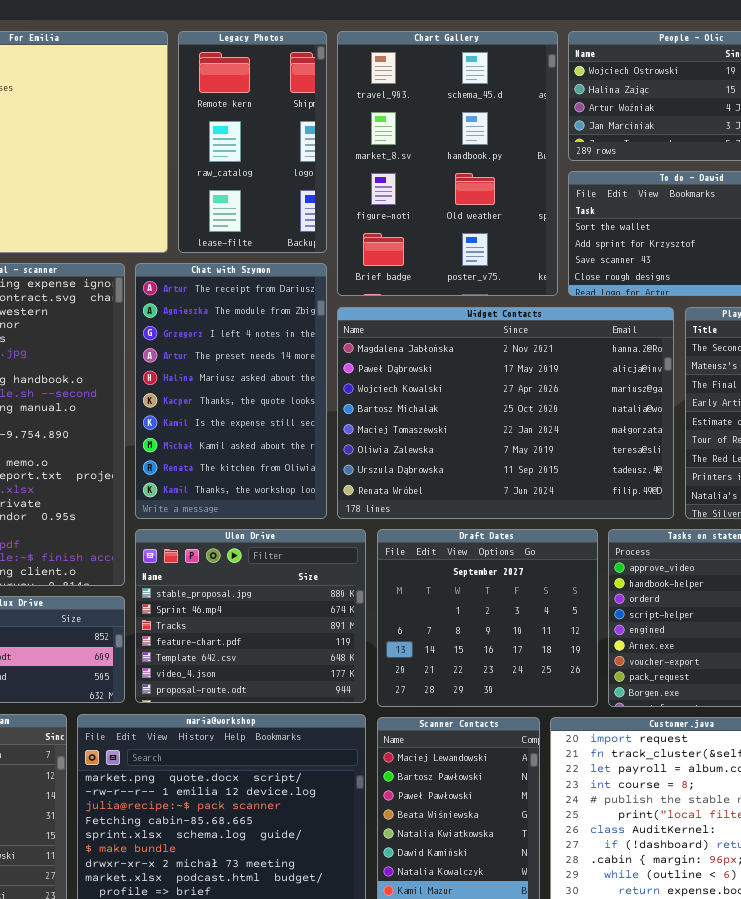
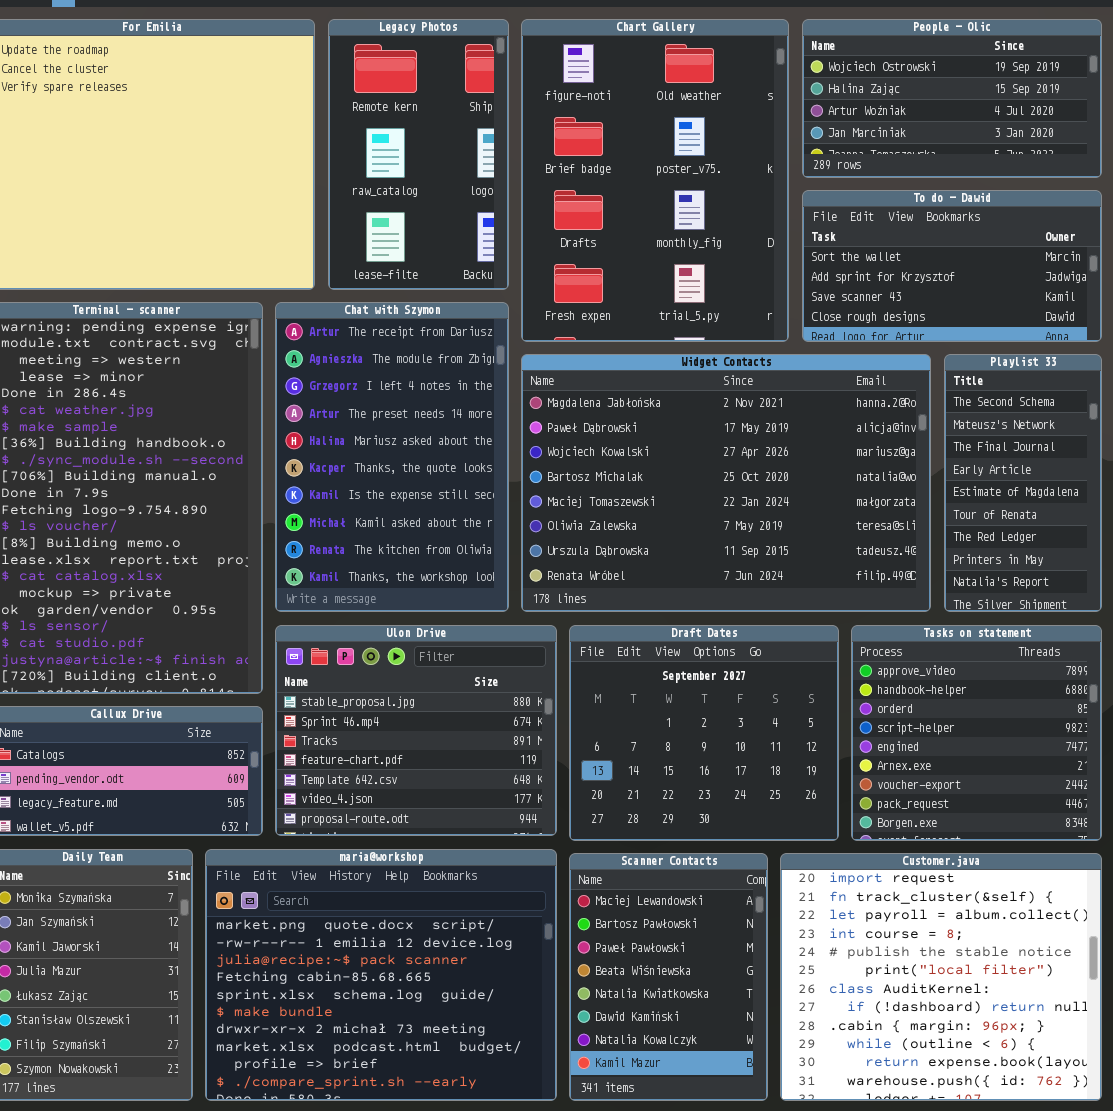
Chart Gallery: [337,31,558,296] -> [521,19,789,342], scrolled down 2 rows

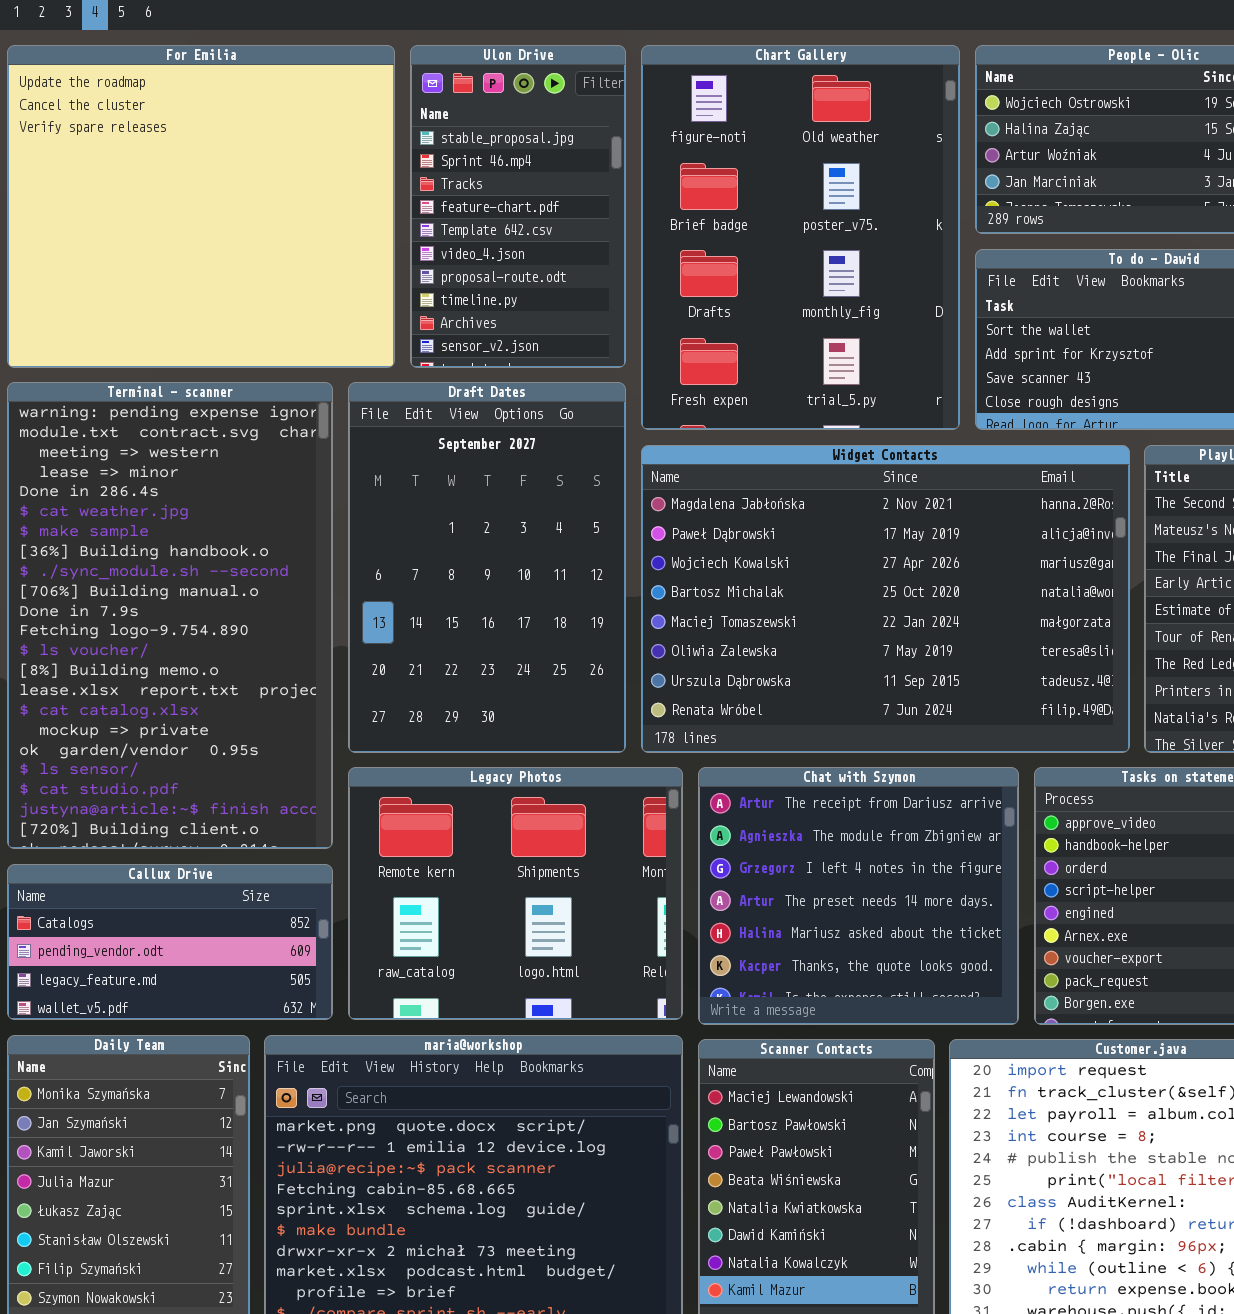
Legacy Photos: [328,19,509,290] -> [348,767,683,1020], moved, resized
Chat with Szymon: [275,302,509,612] -> [698,767,1019,1025], moved, resized
Ulon Drive: [275,625,557,836] -> [410,45,626,368], moved, resized
Draft Dates: [569,625,839,841] -> [348,382,626,753], moved, resized

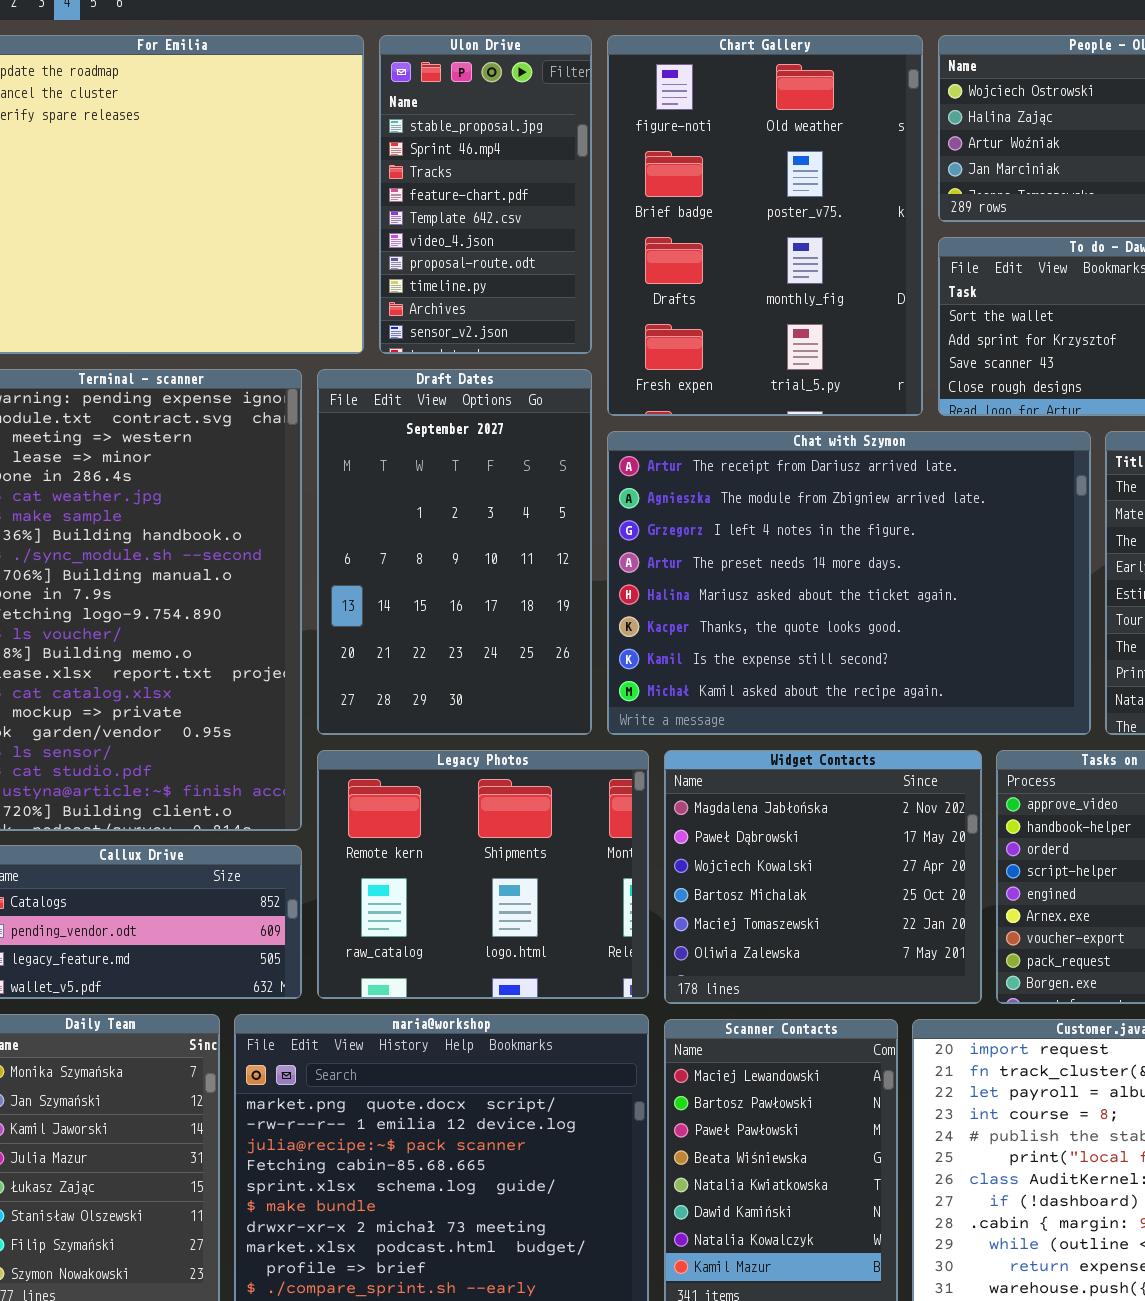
Widget Contacts: [641,445,1130,753] -> [664,750,982,1004], moved, resized
Chat with Szymon: [698,767,1019,1025] -> [607,431,1091,735], moved, resized

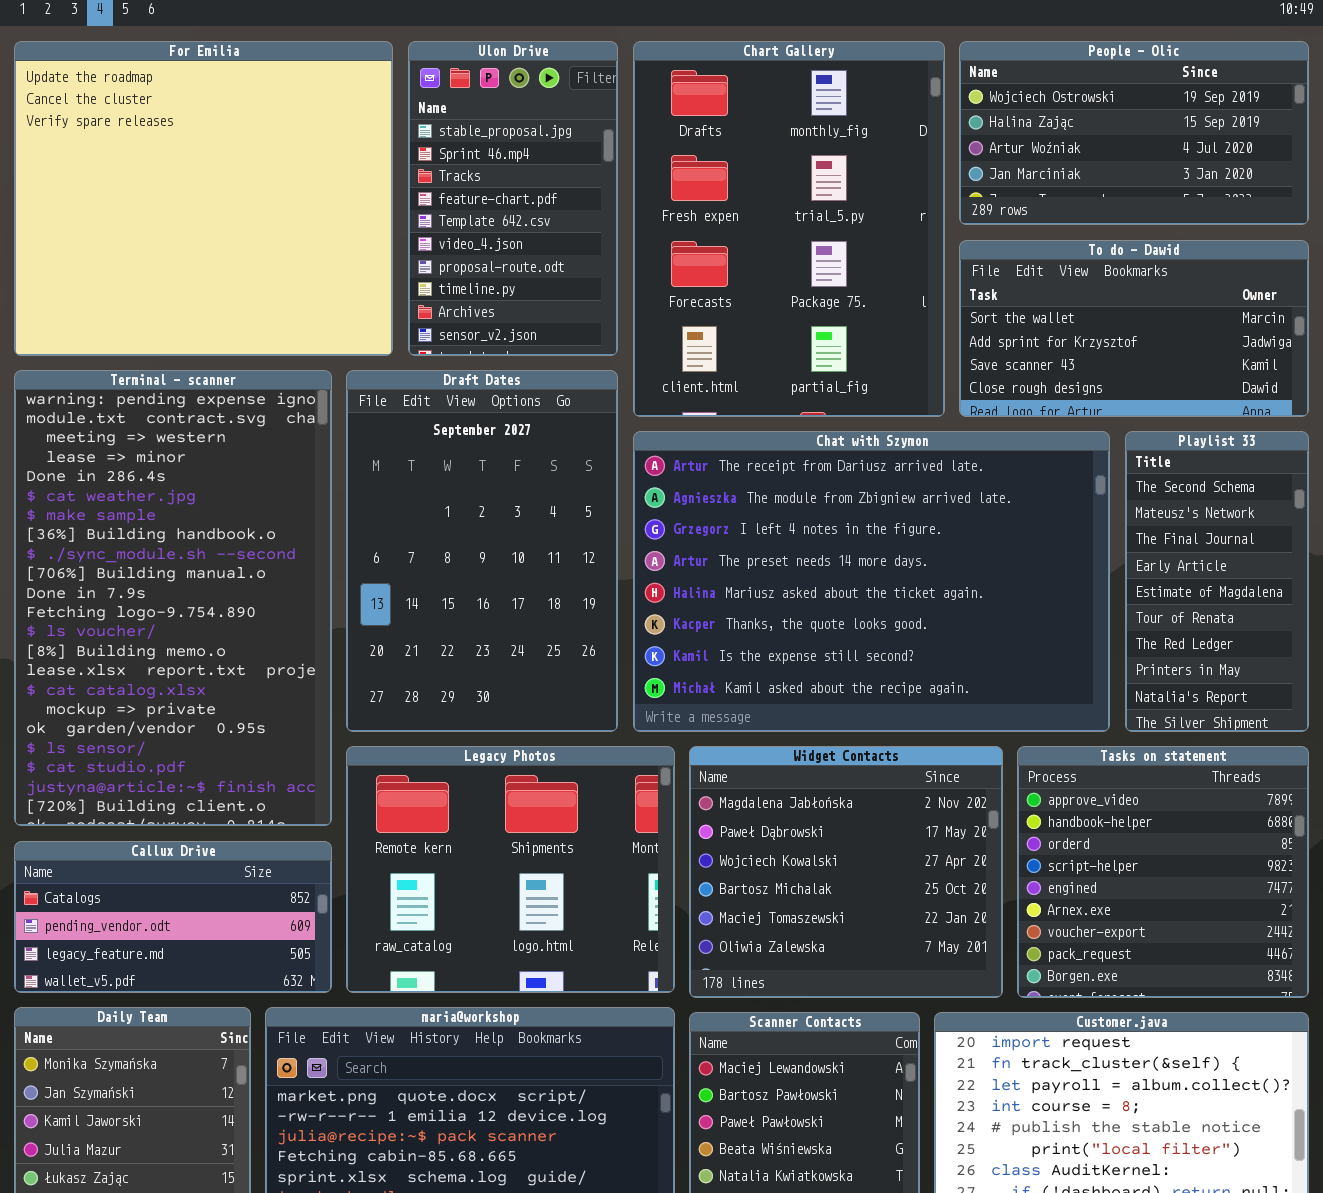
Chart Gallery: [607,35,923,416] -> [633,41,945,417], scrolled down 2 rows

